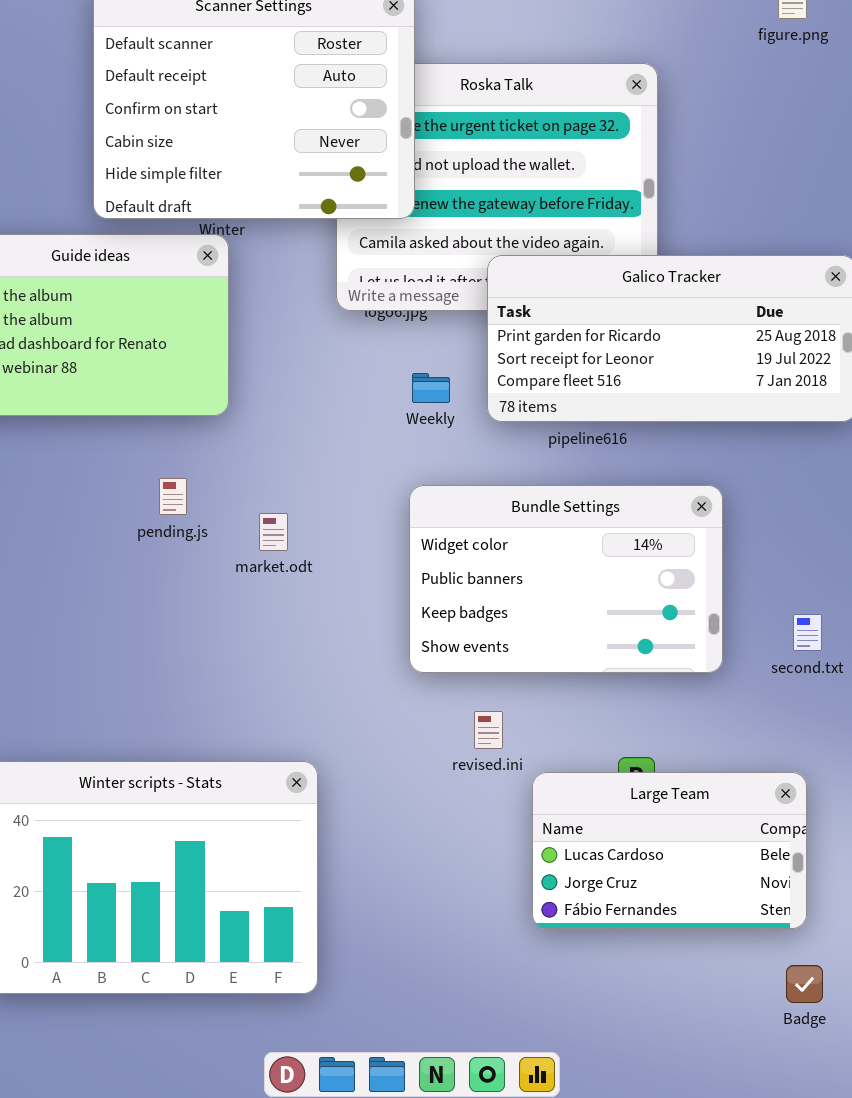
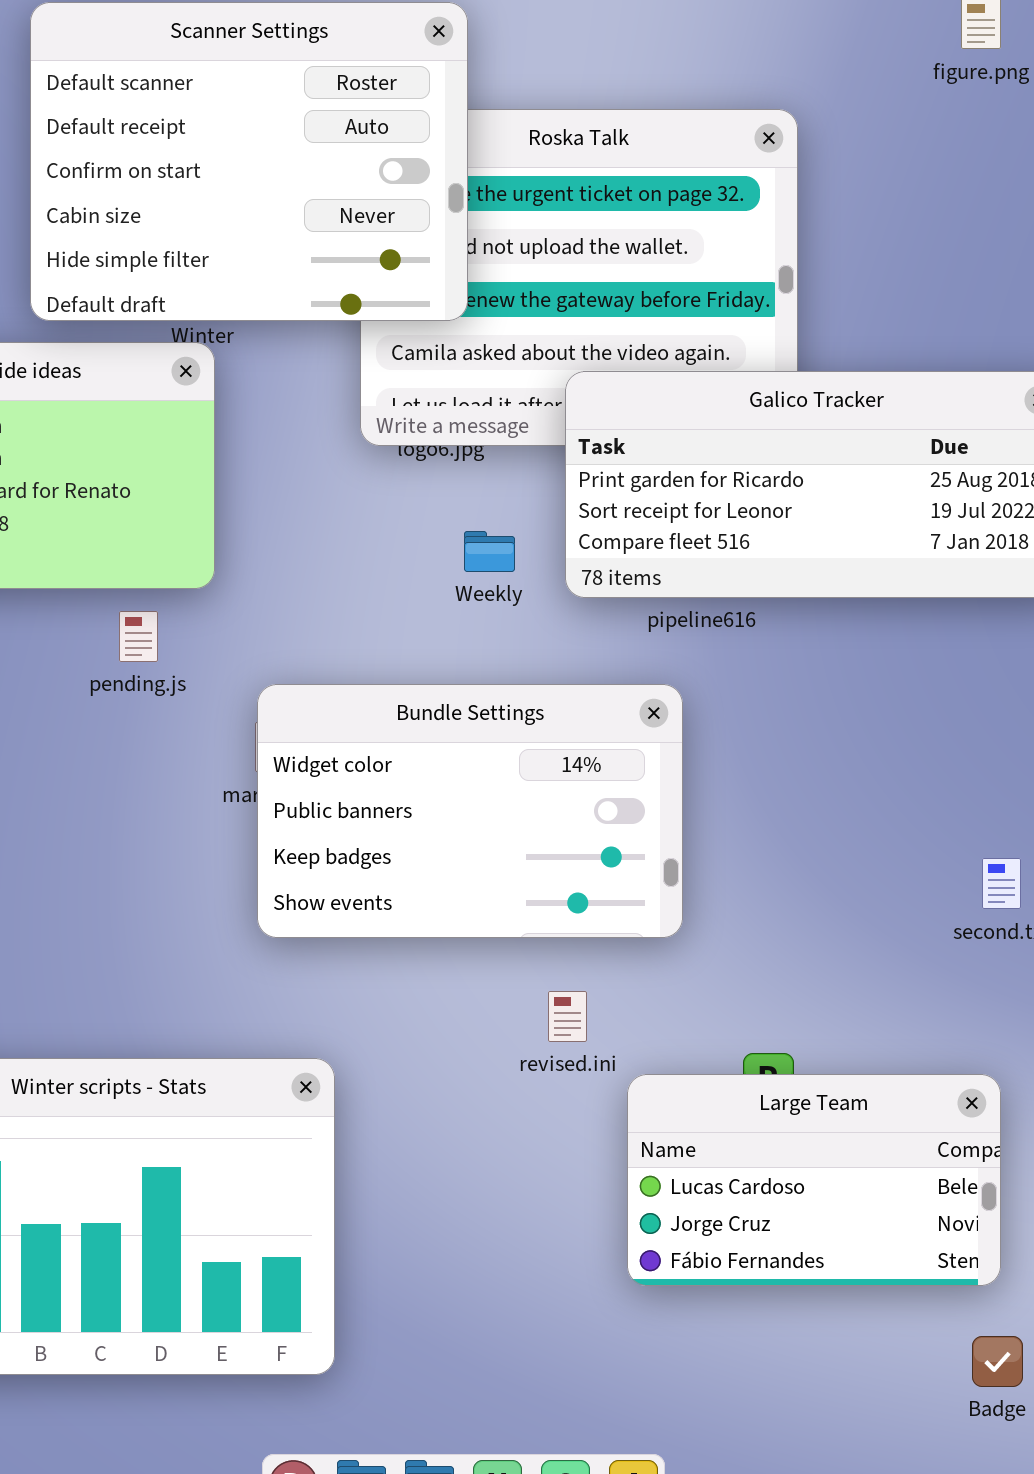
pending.js: [159,478,187,515] -> [119,611,158,662], moved
Bundle Settings: [409,485,723,673] -> [257,684,683,938], moved

